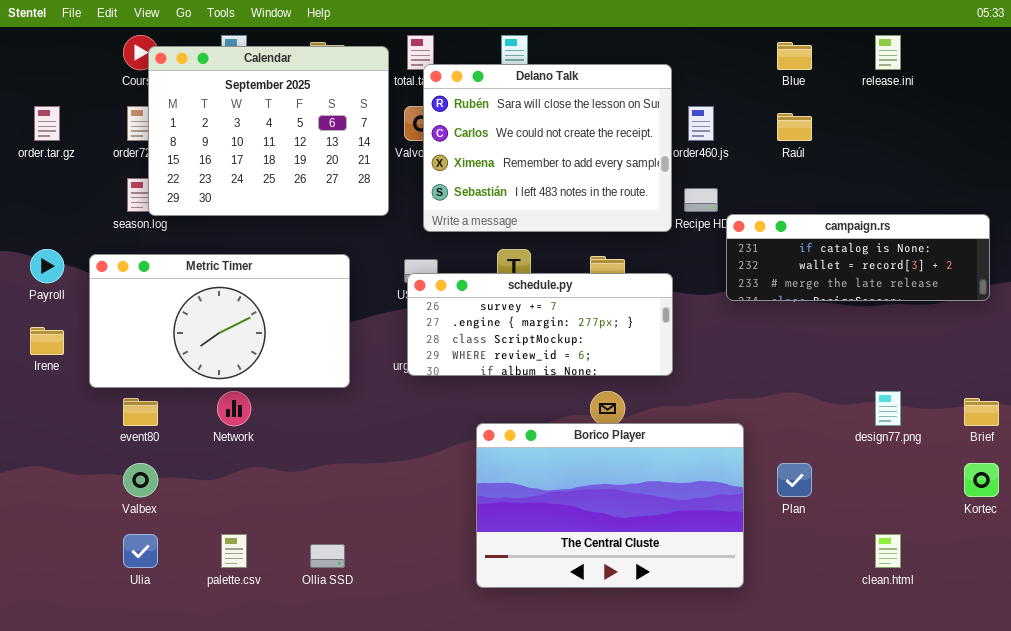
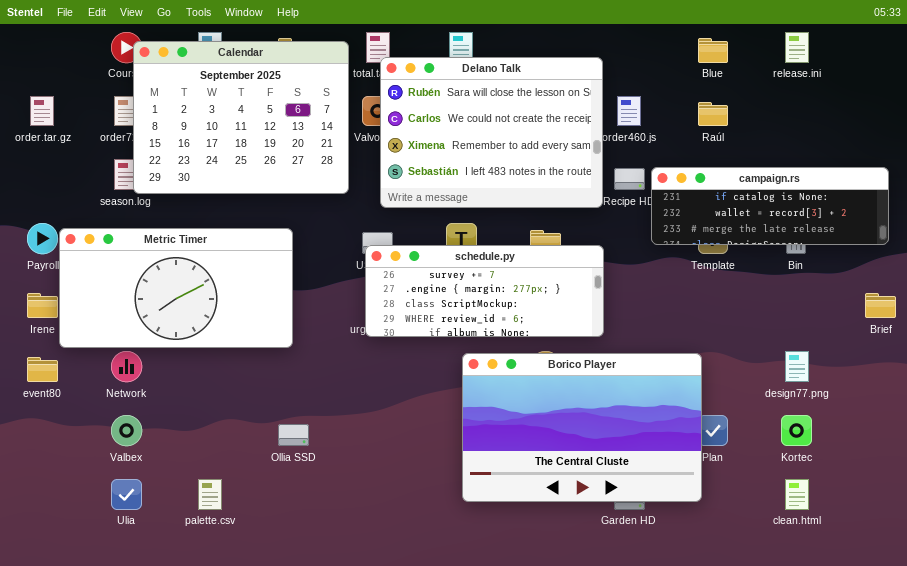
campaign.rs: [726,214,990,301] -> [651,167,889,245], moved
Metric Timer: [89,254,350,388] -> [59,228,293,348], moved
Network: [217,391,251,426] -> [111,351,142,382], moved
event80: [123,398,158,426] -> [27,357,58,382], moved
Brief: [964,398,999,426] -> [865,293,896,318], moved
Borico Player: [476,423,744,588] -> [462,353,702,502], moved
Kortec: [964,463,999,497] -> [781,415,812,446], moved
Ollia SSD: [310,544,345,568] -> [278,424,309,446], moved

